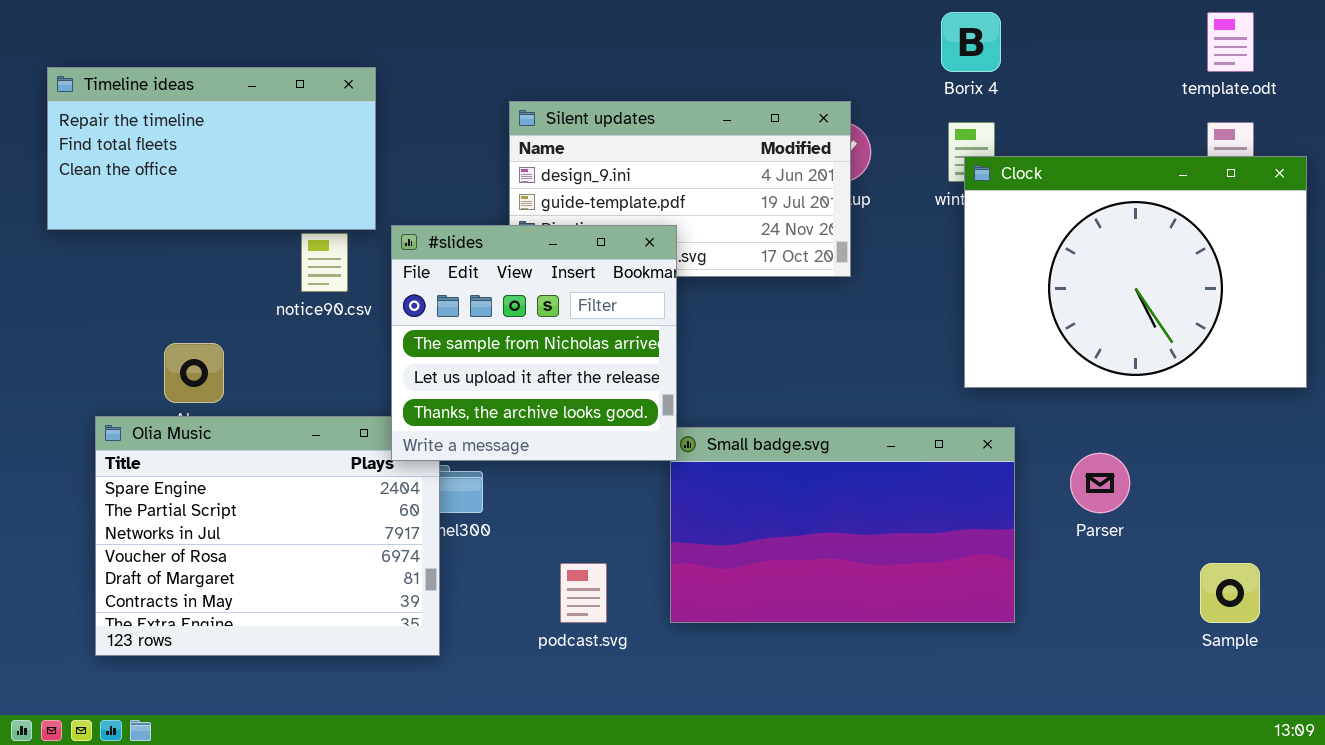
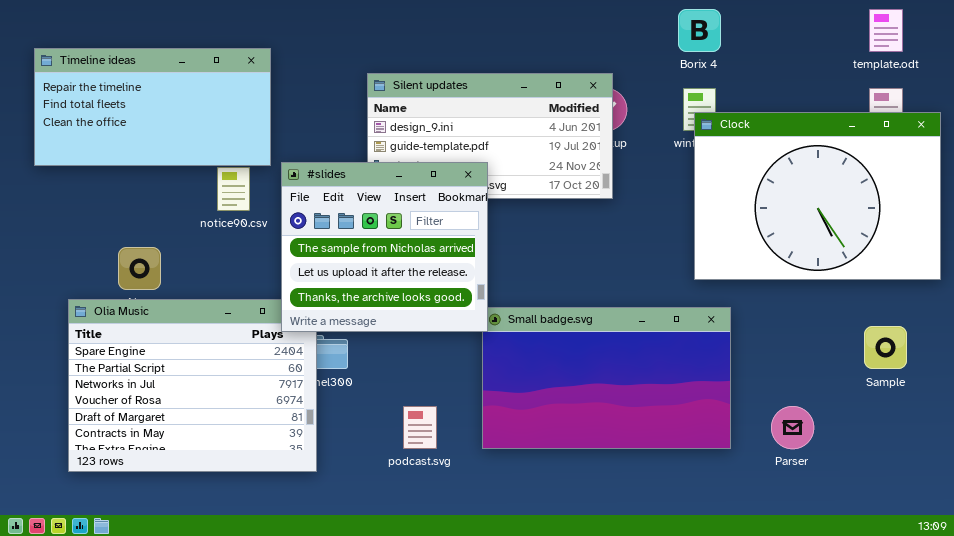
Parser: [1070,453,1130,513] -> [771,406,814,449], moved
Sample: [1200,563,1260,623] -> [864,326,907,369], moved

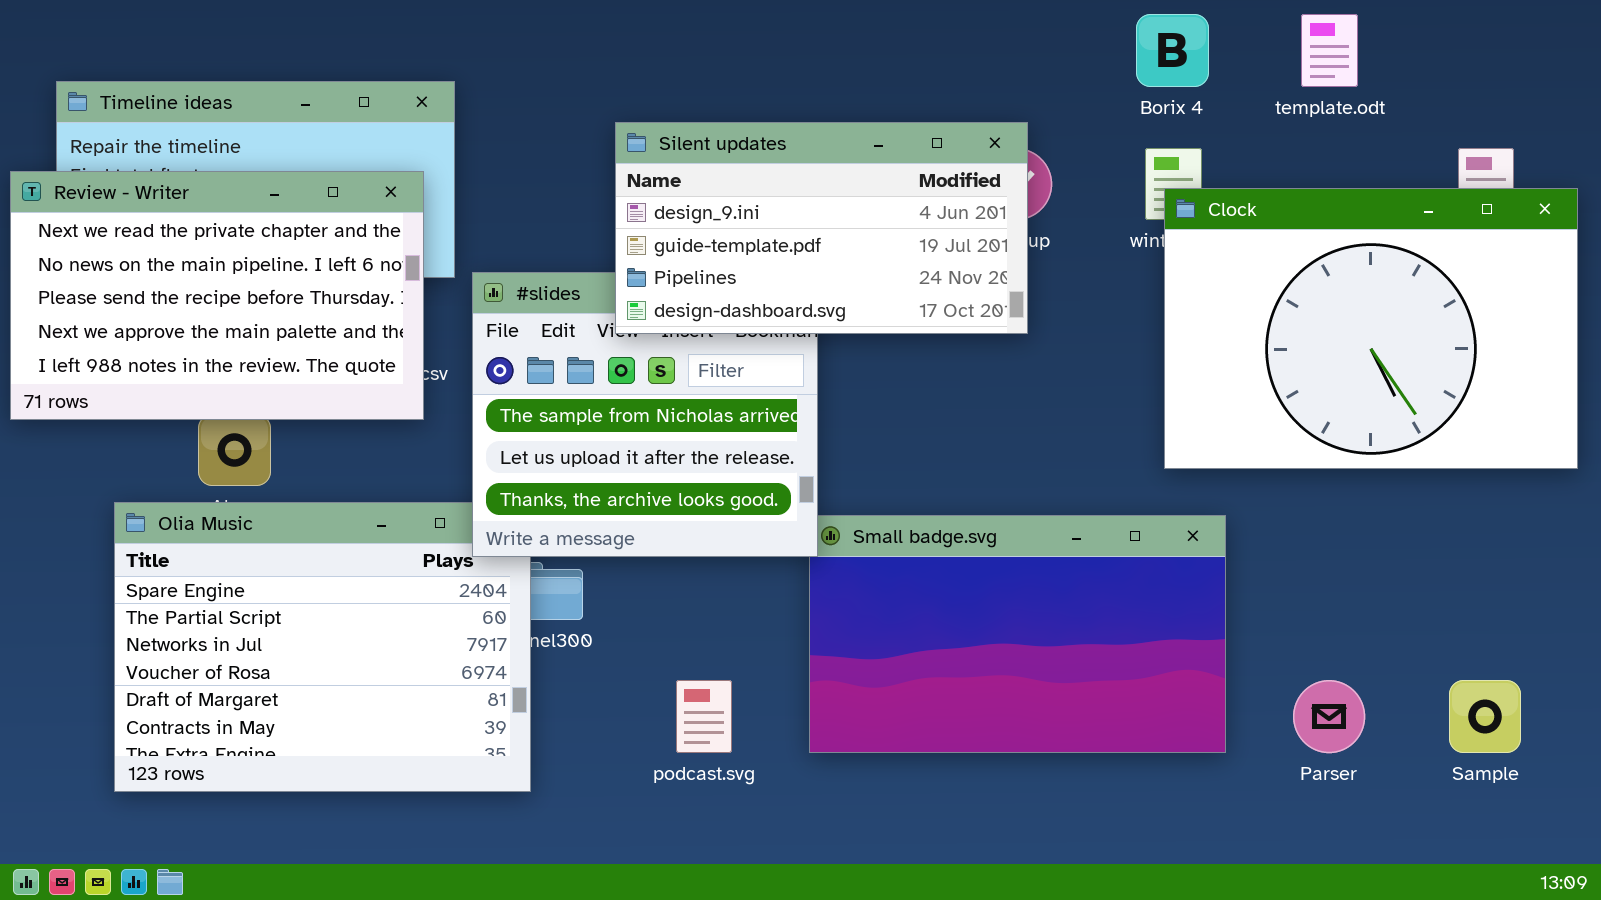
template.odt: [869,9,903,52] -> [1301,14,1358,87], moved
Silent updates: [367,73,613,199] -> [615,122,1028,334], raised
Review - Writer: none -> [10,171,424,420], opened
Sample: [864,326,907,369] -> [1449,680,1521,753], moved

